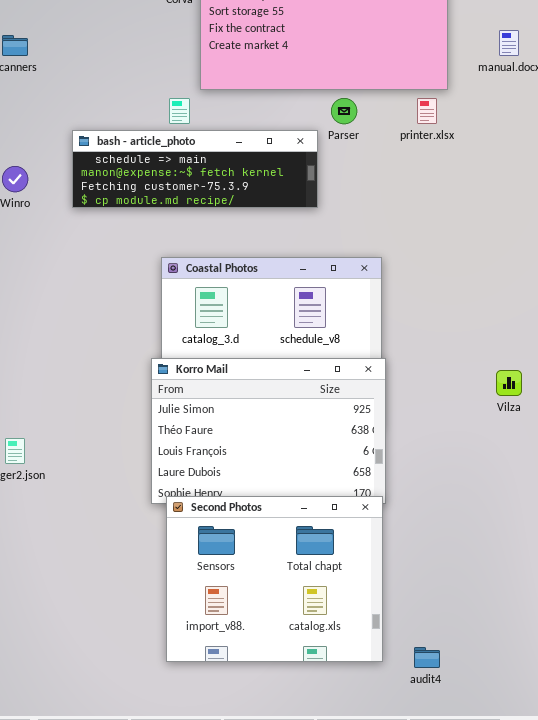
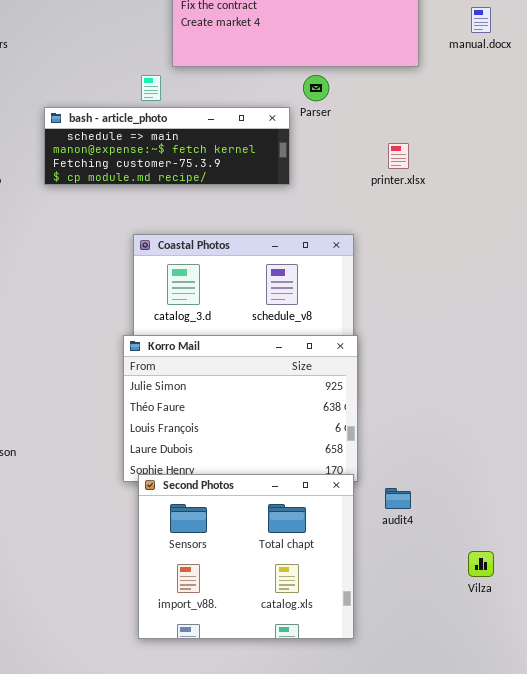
printer.xlsx: [417,98,437,124] -> [388,143,409,169], moved
Vilza: [496,370,522,396] -> [468,551,494,577], moved
audit4: [414,647,440,668] -> [385,488,411,509], moved

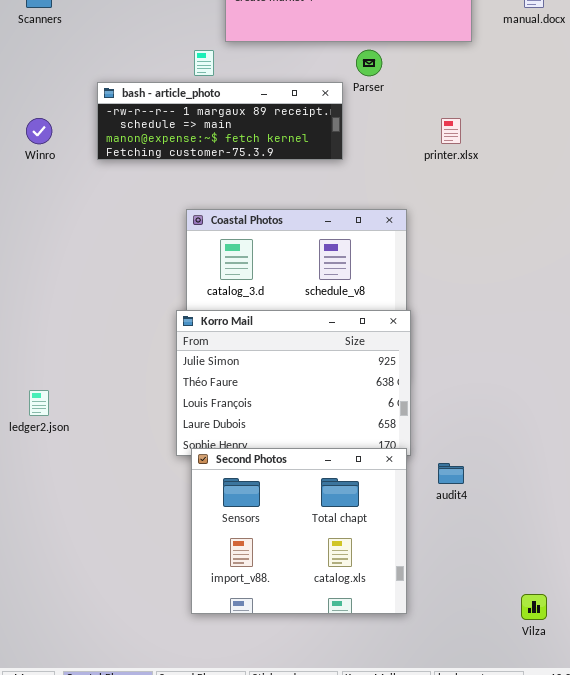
bash - article_photo: [44,107,290,185] -> [97,82,343,160], scrolled up 1 row
Vilza: [468,551,494,577] -> [521,594,547,620], moved

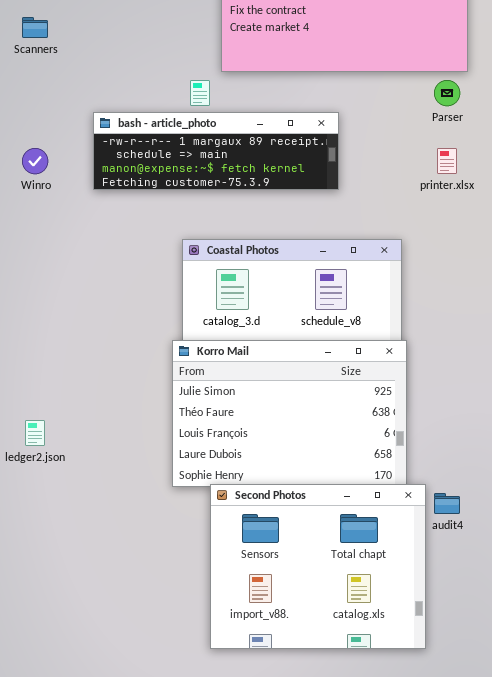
Parser: [356,50,382,76] -> [434,80,460,106], moved
Second Photos: [191,448,407,614] -> [210,484,426,649], moved

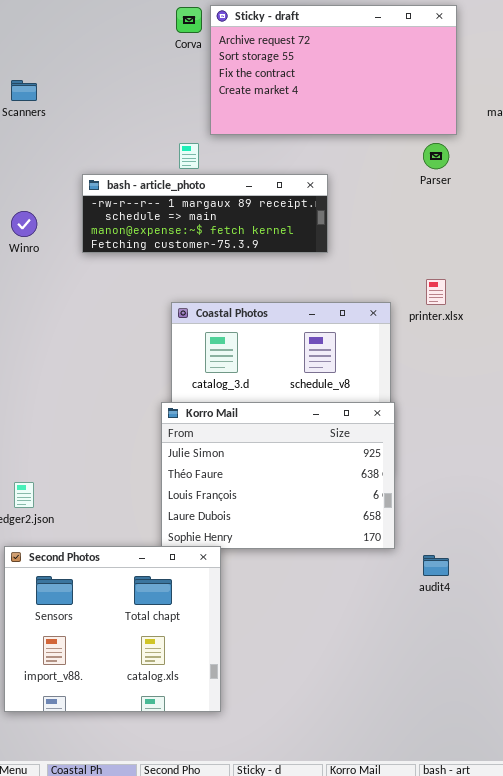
printer.xlsx: [437,148,457,174] -> [426,279,446,305], moved
Second Photos: [210,484,426,649] -> [4,546,221,712], moved

